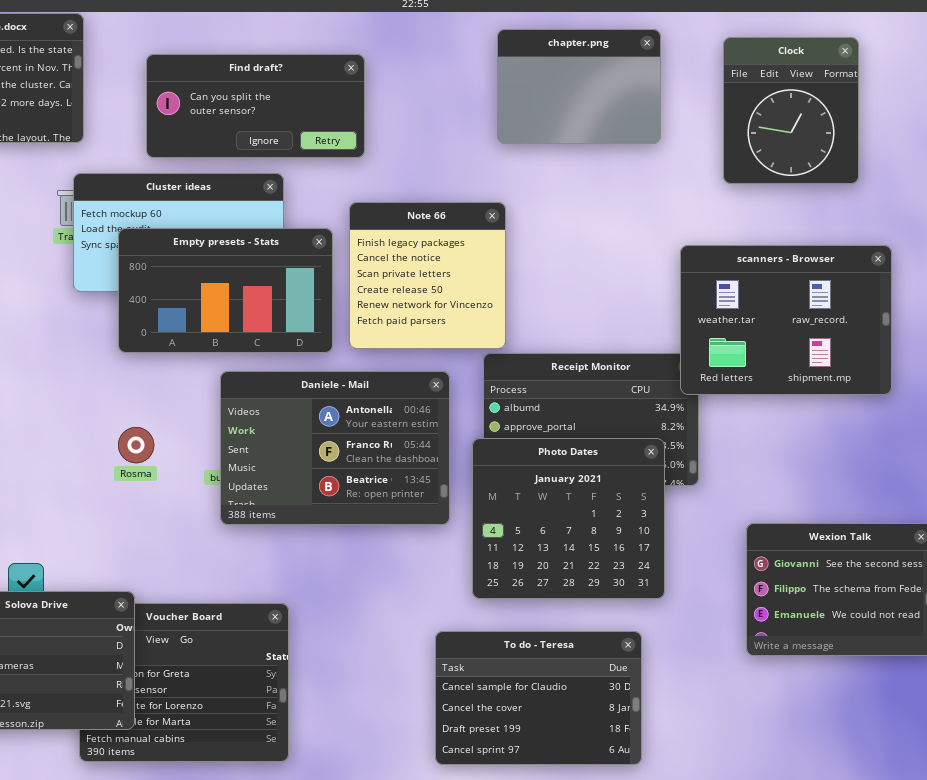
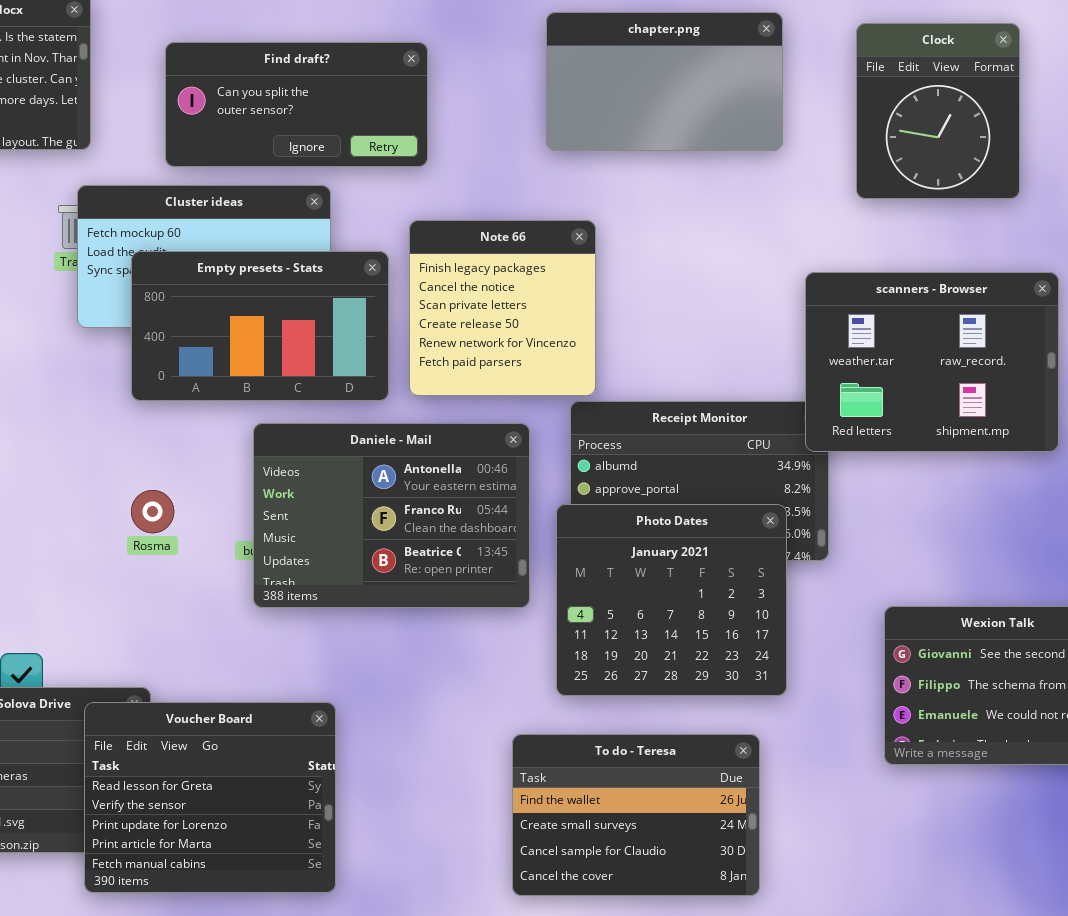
chapter.png: [497,29,661,144] -> [546,12,783,151], resized
Voucher Board: [79,603,289,762] -> [84,702,336,893], raised
To do - Teresa: [435,631,642,765] -> [512,734,760,896], scrolled up 2 rows

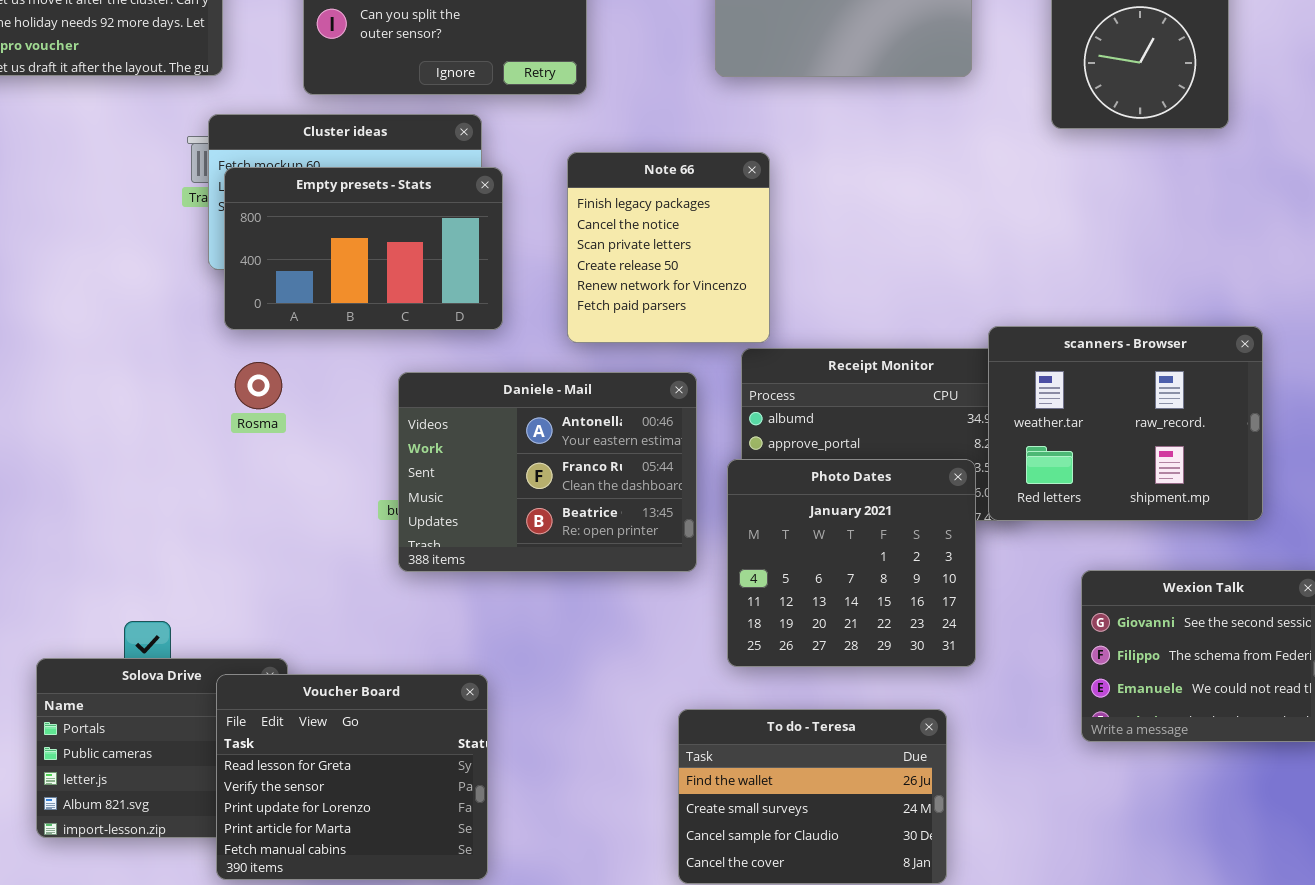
Empty presets - Stats: [131,251,389,401] -> [224,167,503,330], moved
scanners - Browser: [805,272,1059,452] -> [988,326,1263,521], moved
Rosma: [131,490,174,533] -> [235,362,282,409], moved

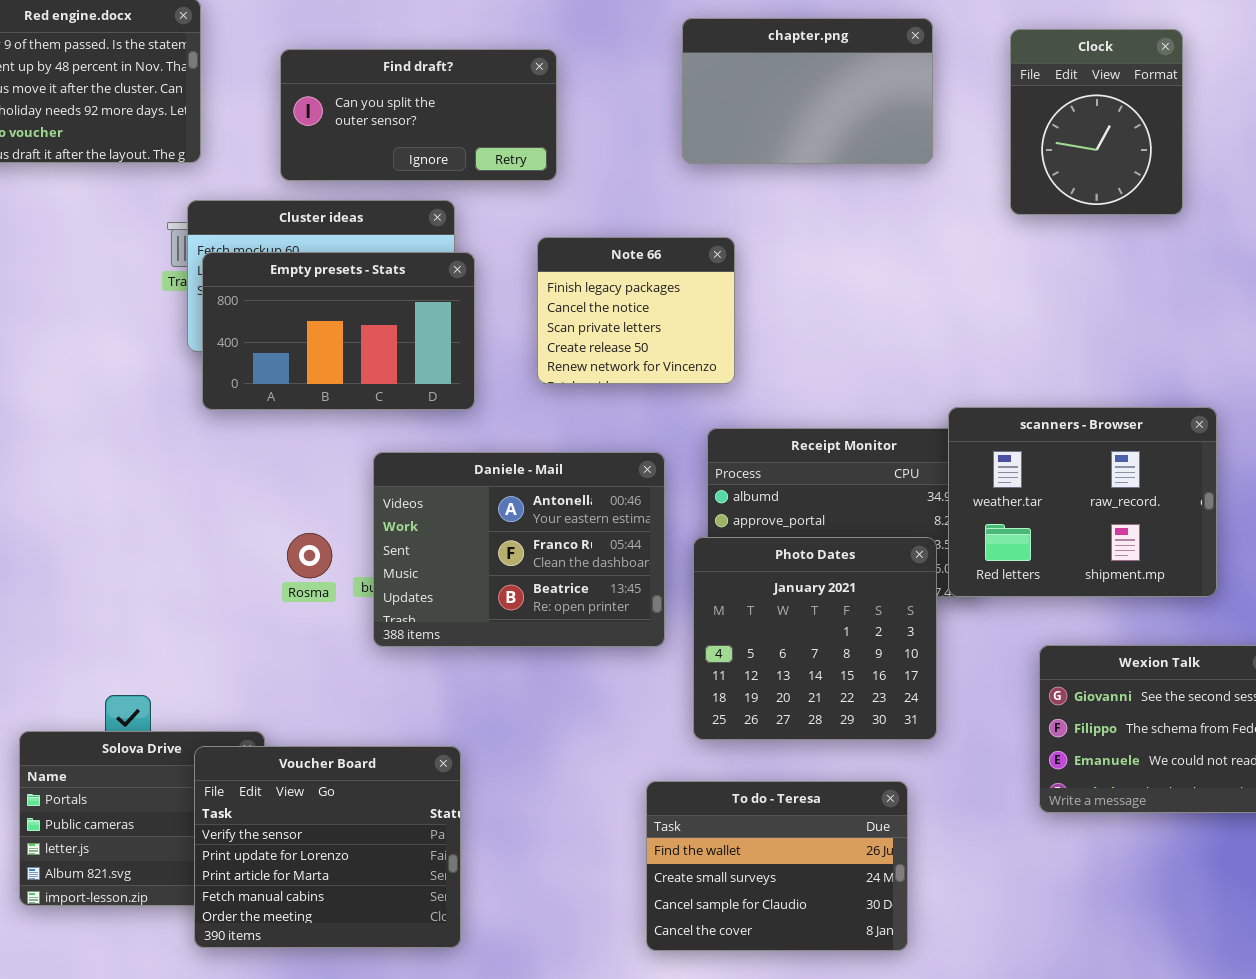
Note 66: [567,152,770,343] -> [537,237,735,384], resized
Rosma: [235,362,282,409] -> [287,533,332,578], moved
Voucher Board: [216,674,488,880] -> [194,746,461,948], scrolled down 1 row

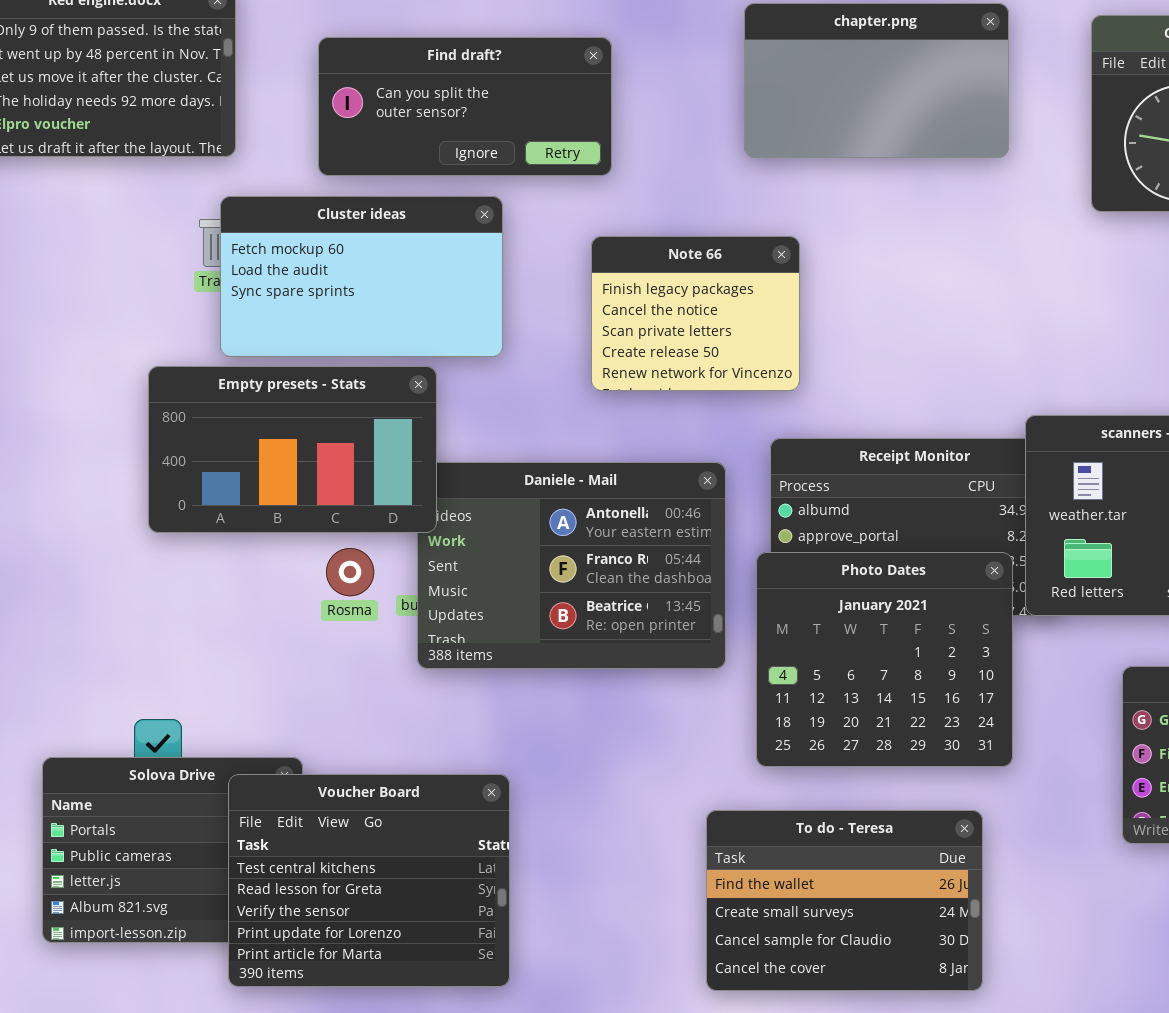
Empty presets - Stats: [202,252,475,410] -> [148,366,437,533], moved
Voucher Board: [194,746,461,948] -> [228,774,510,987], scrolled up 2 rows

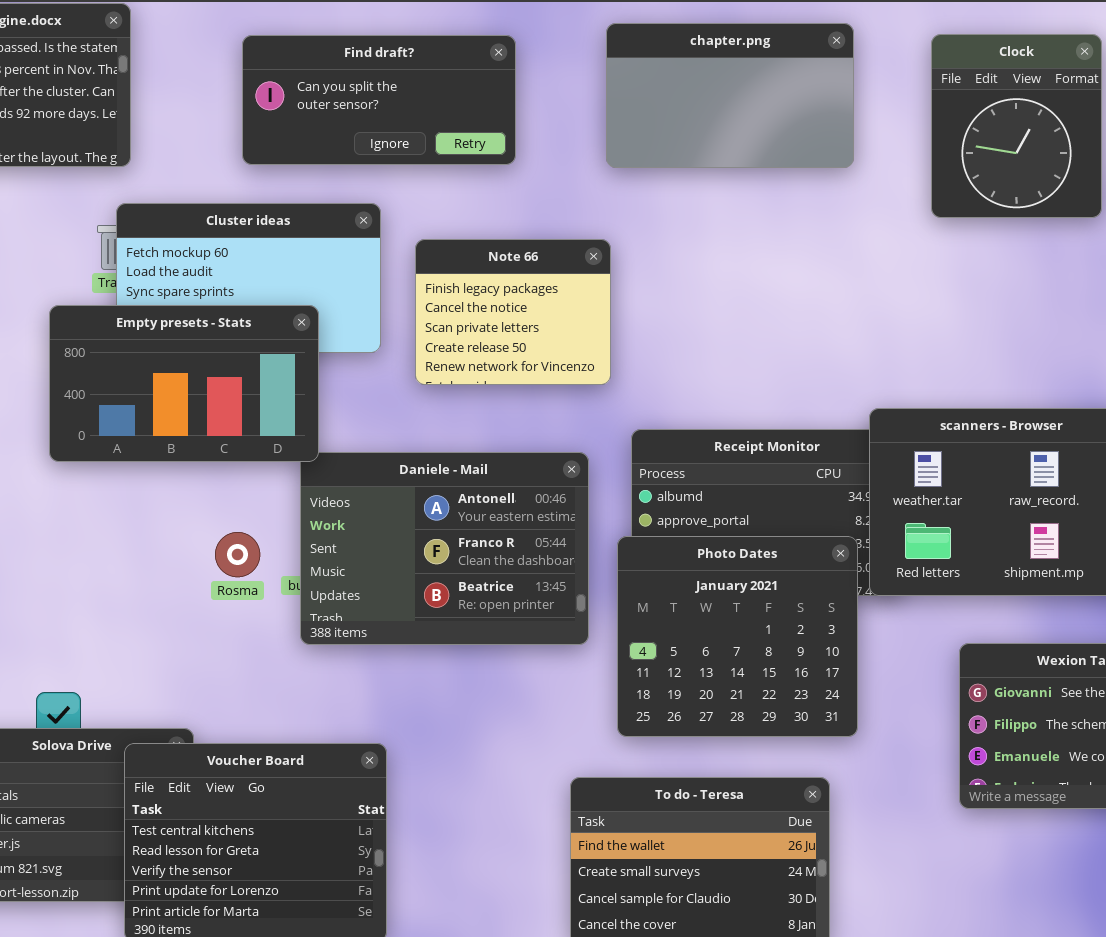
Find draft?: [318,37,612,176] -> [242,35,516,165], moved
Note 66: [591,236,800,391] -> [415,239,611,385], moved
Empty presets - Stats: [148,366,437,533] -> [49,305,319,462], moved

